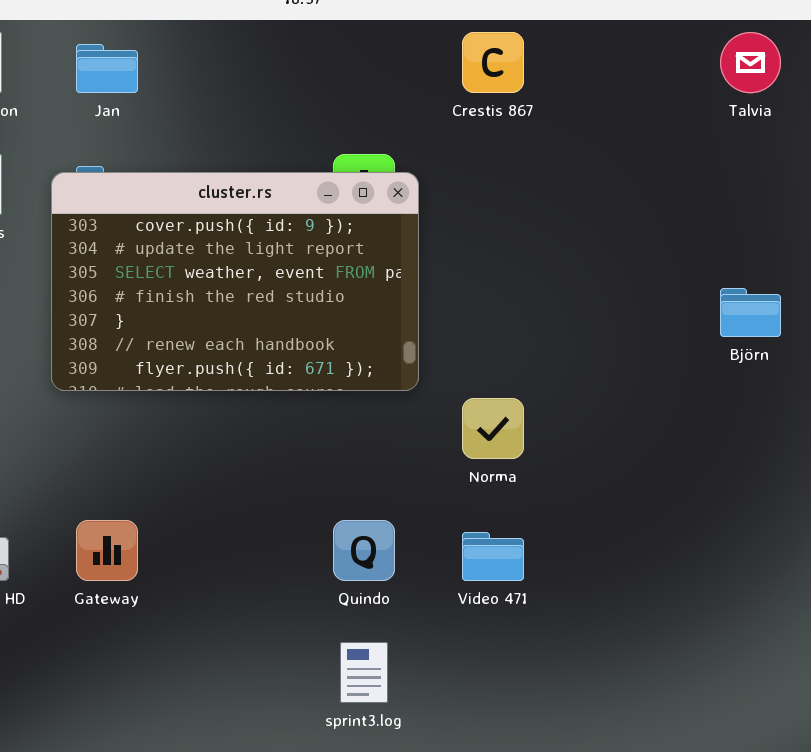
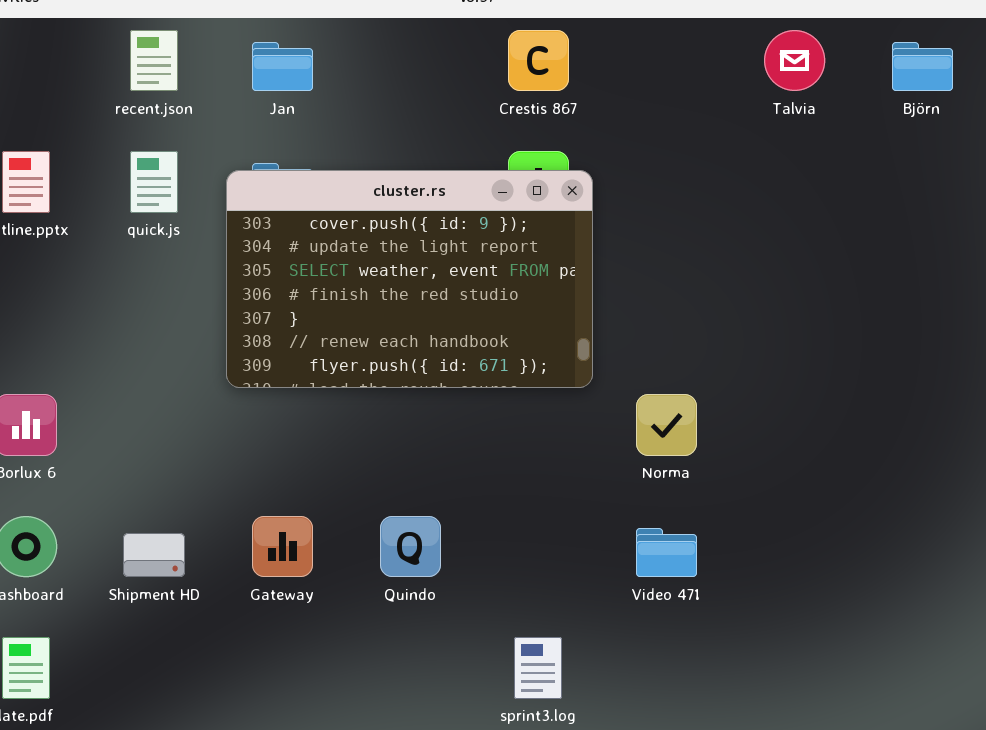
Crestis 867: [462,32,524,93] -> [508,30,569,91], moved
Talvia: [720,32,781,93] -> [764,30,825,91], moved
Björn: [720,288,781,337] -> [892,42,953,91], moved
Quindo: [333,520,395,581] -> [380,516,441,577], moved

